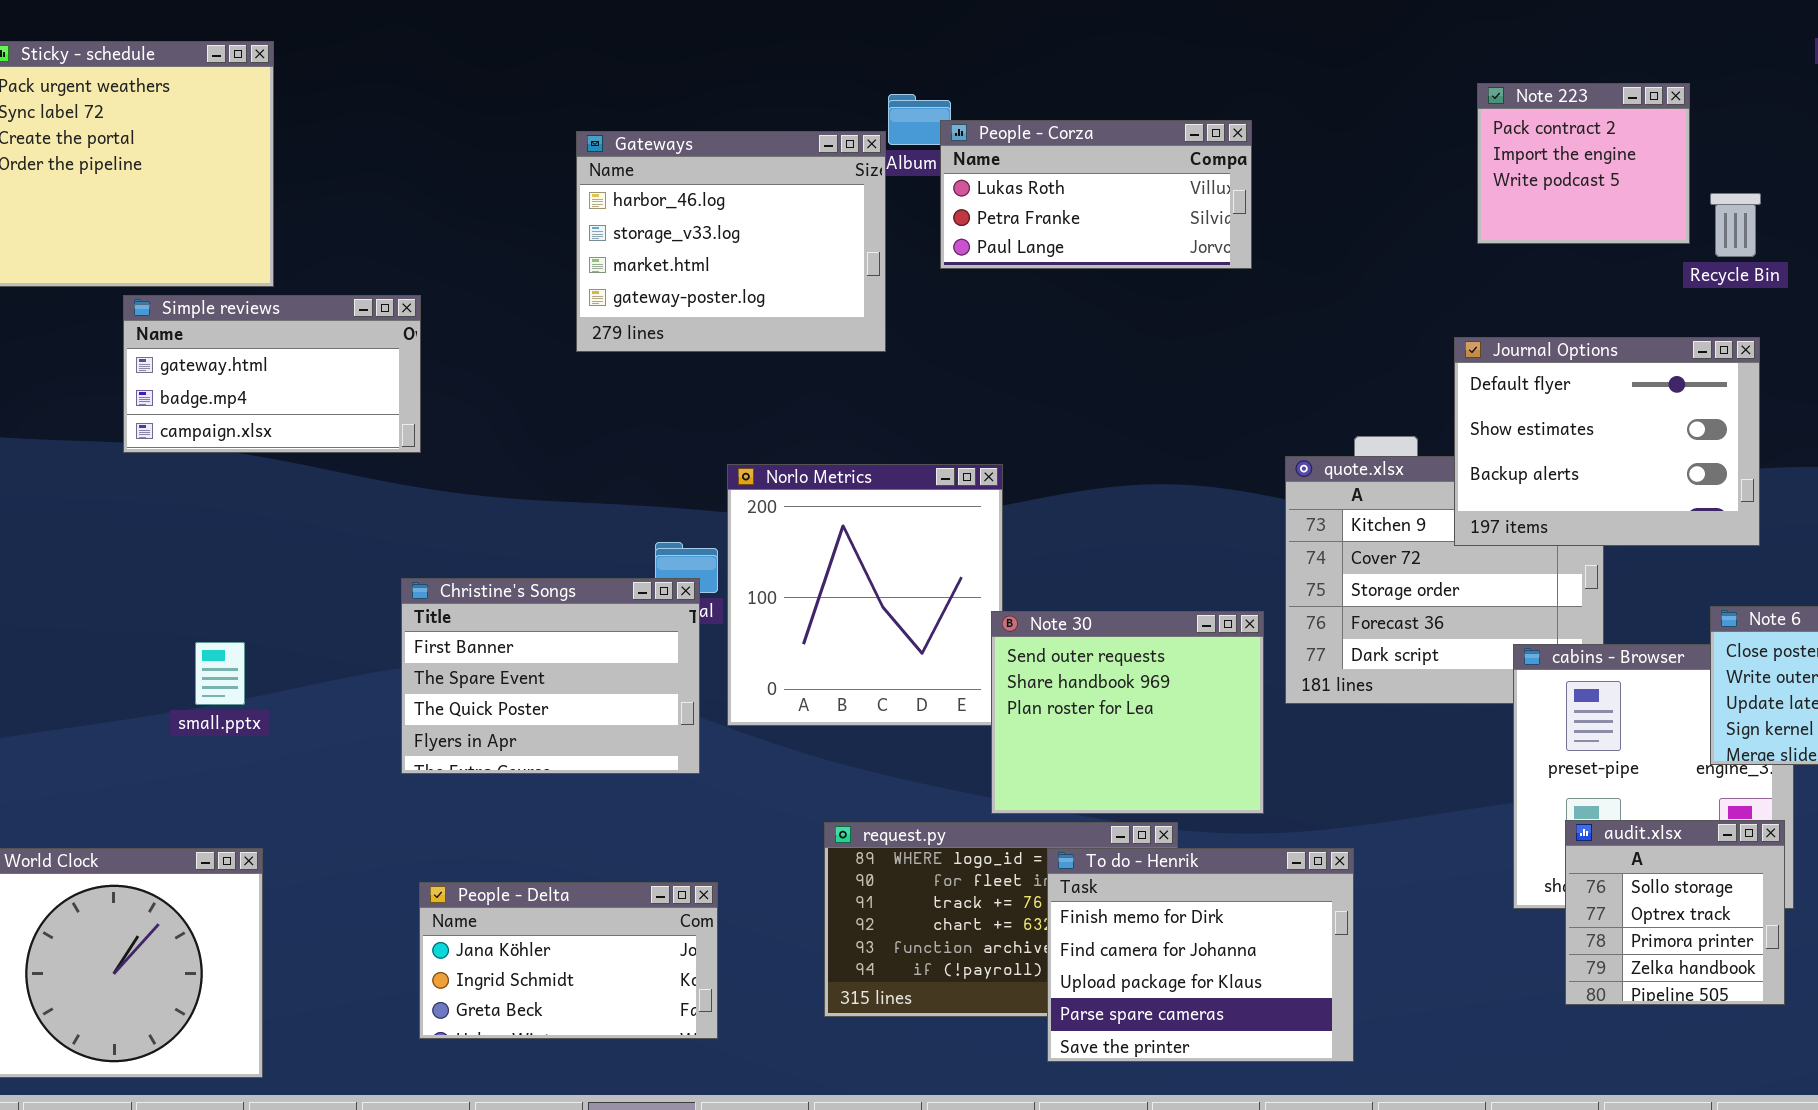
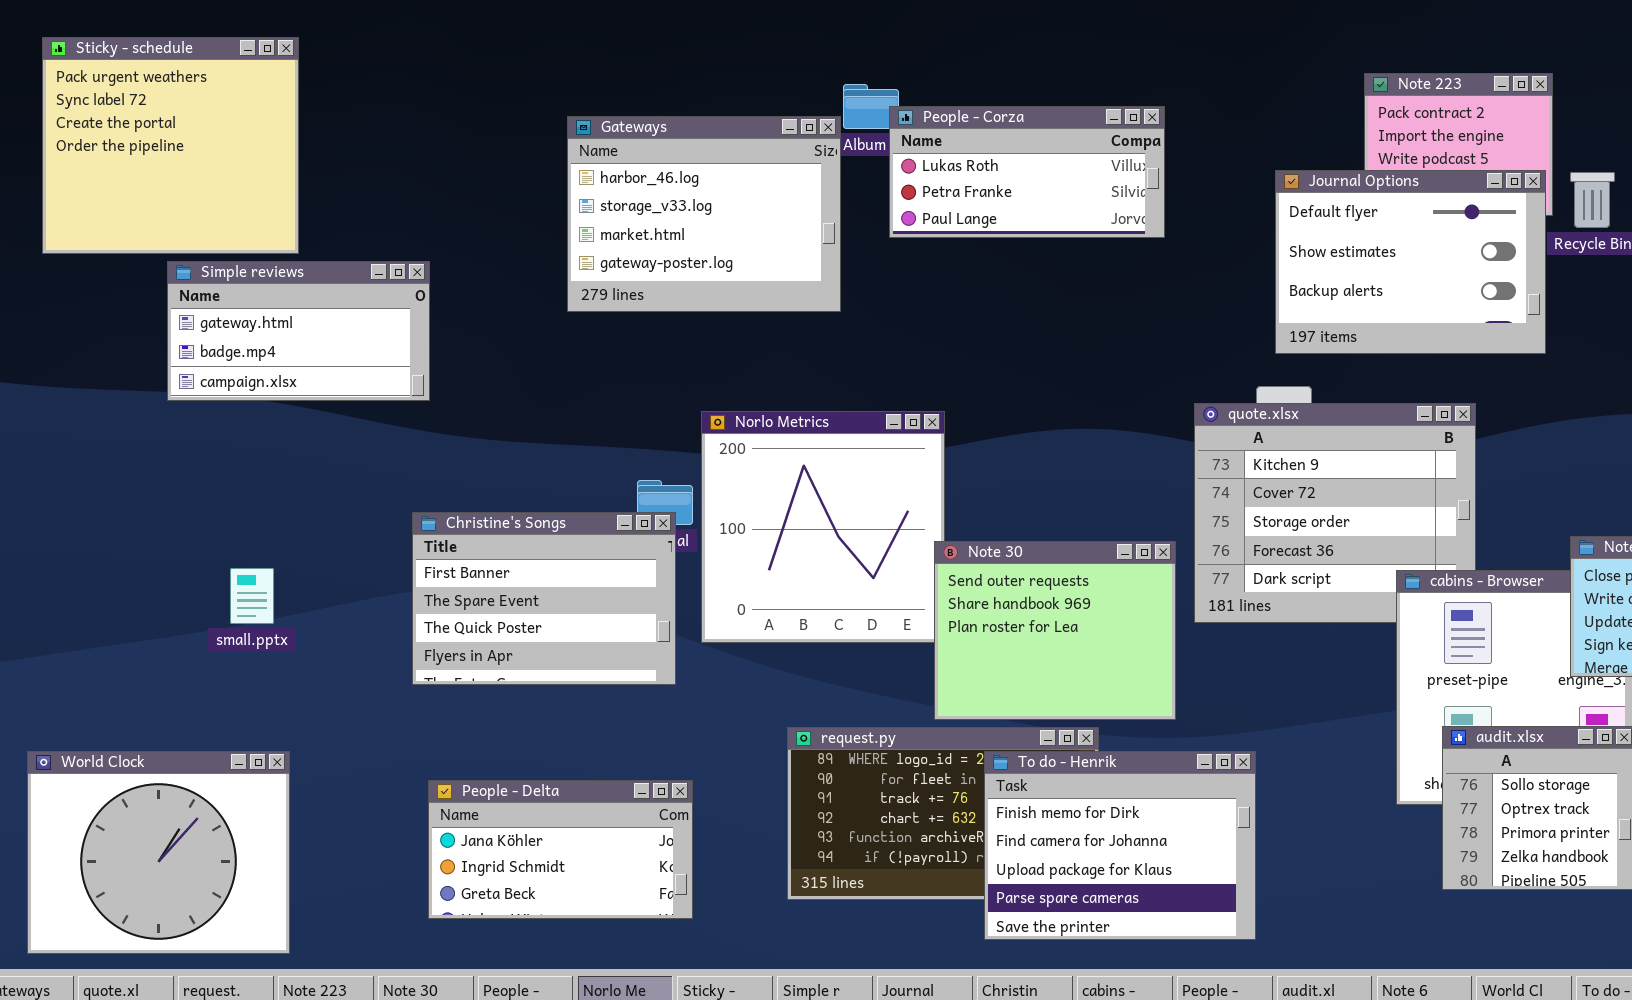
Journal Options: [1454,337,1760,546] -> [1275,170,1546,354], moved

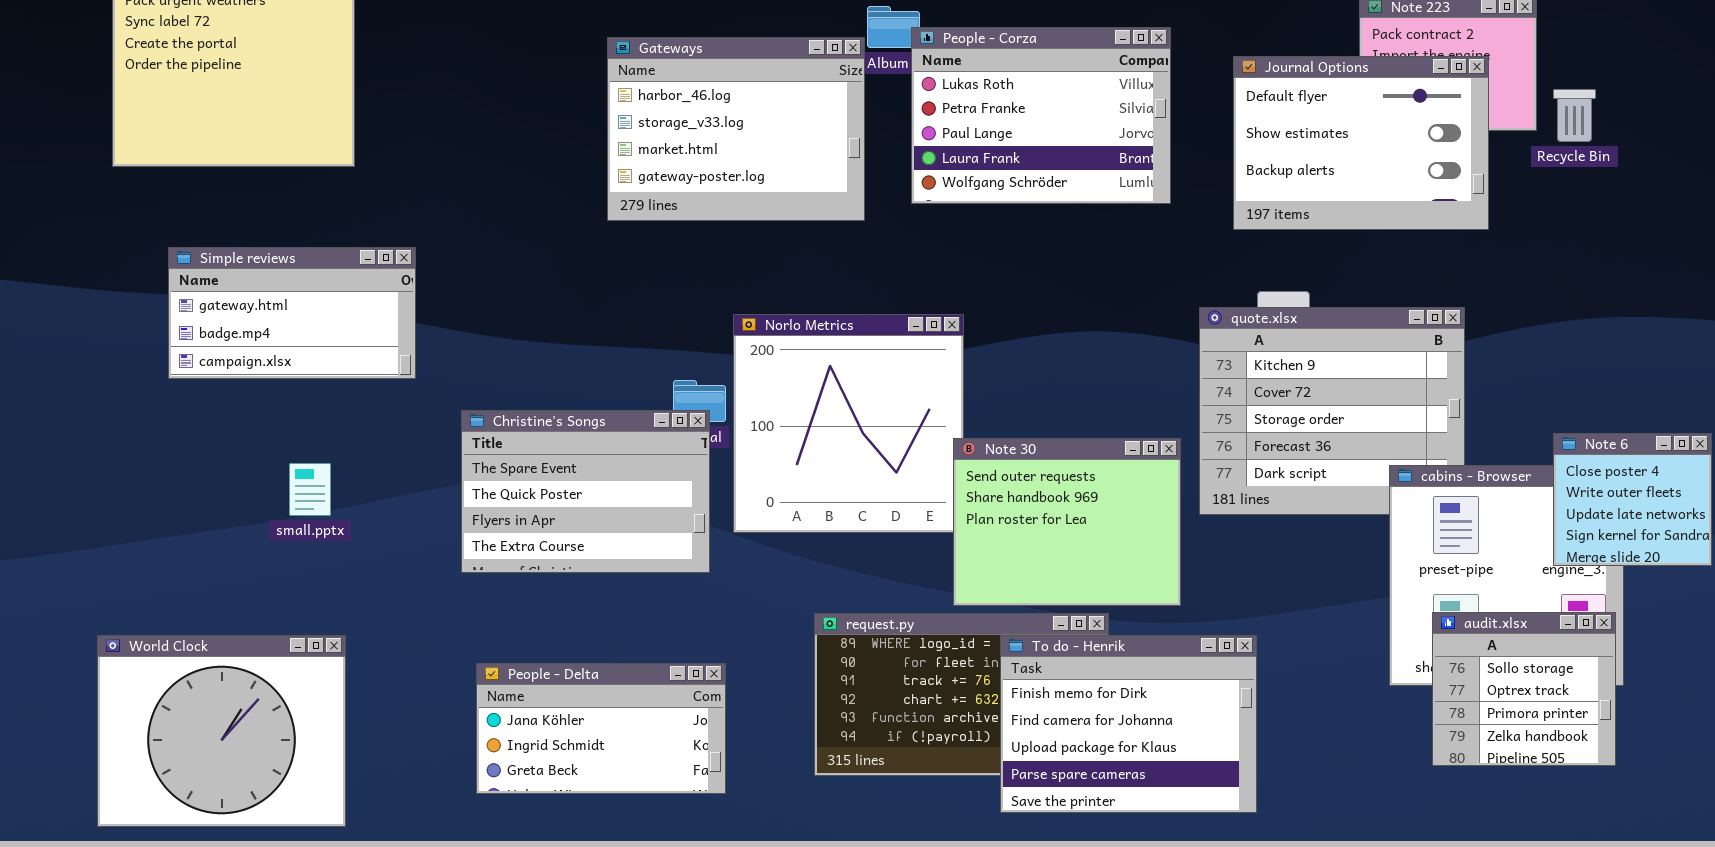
People - Corza: [889,106,1165,238] -> [911,27,1171,204], resized
Journal Options: [1275,170,1546,354] -> [1233,56,1489,230], moved
Simple reviews: [167,261,430,401] -> [168,247,416,379], moved
Christine's Songs: [412,512,676,685] -> [461,410,710,573], scrolled down 1 row

